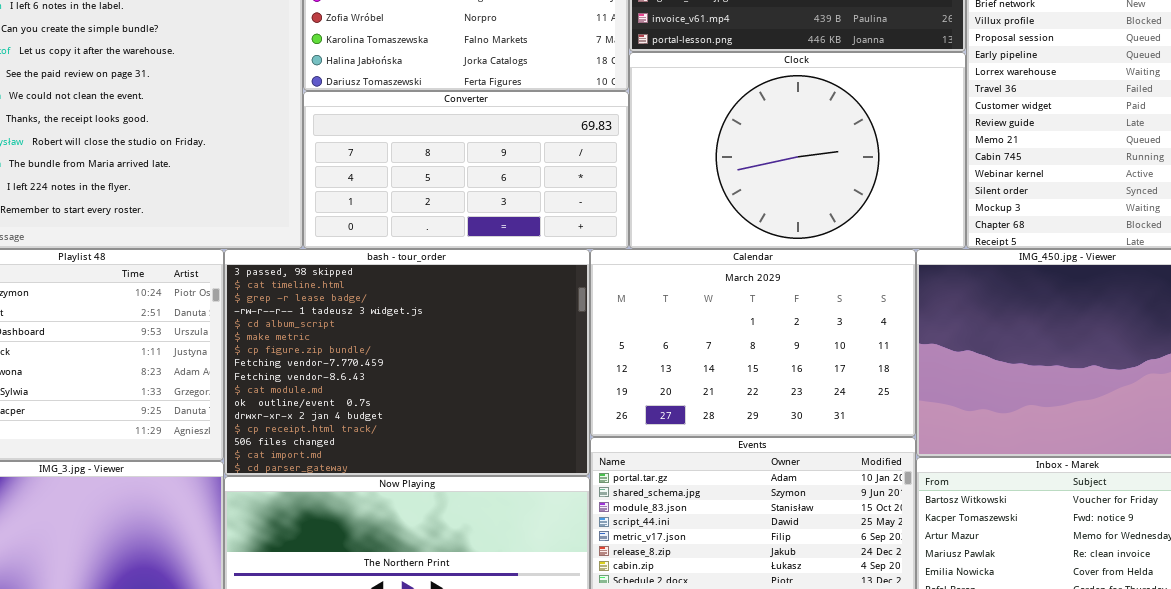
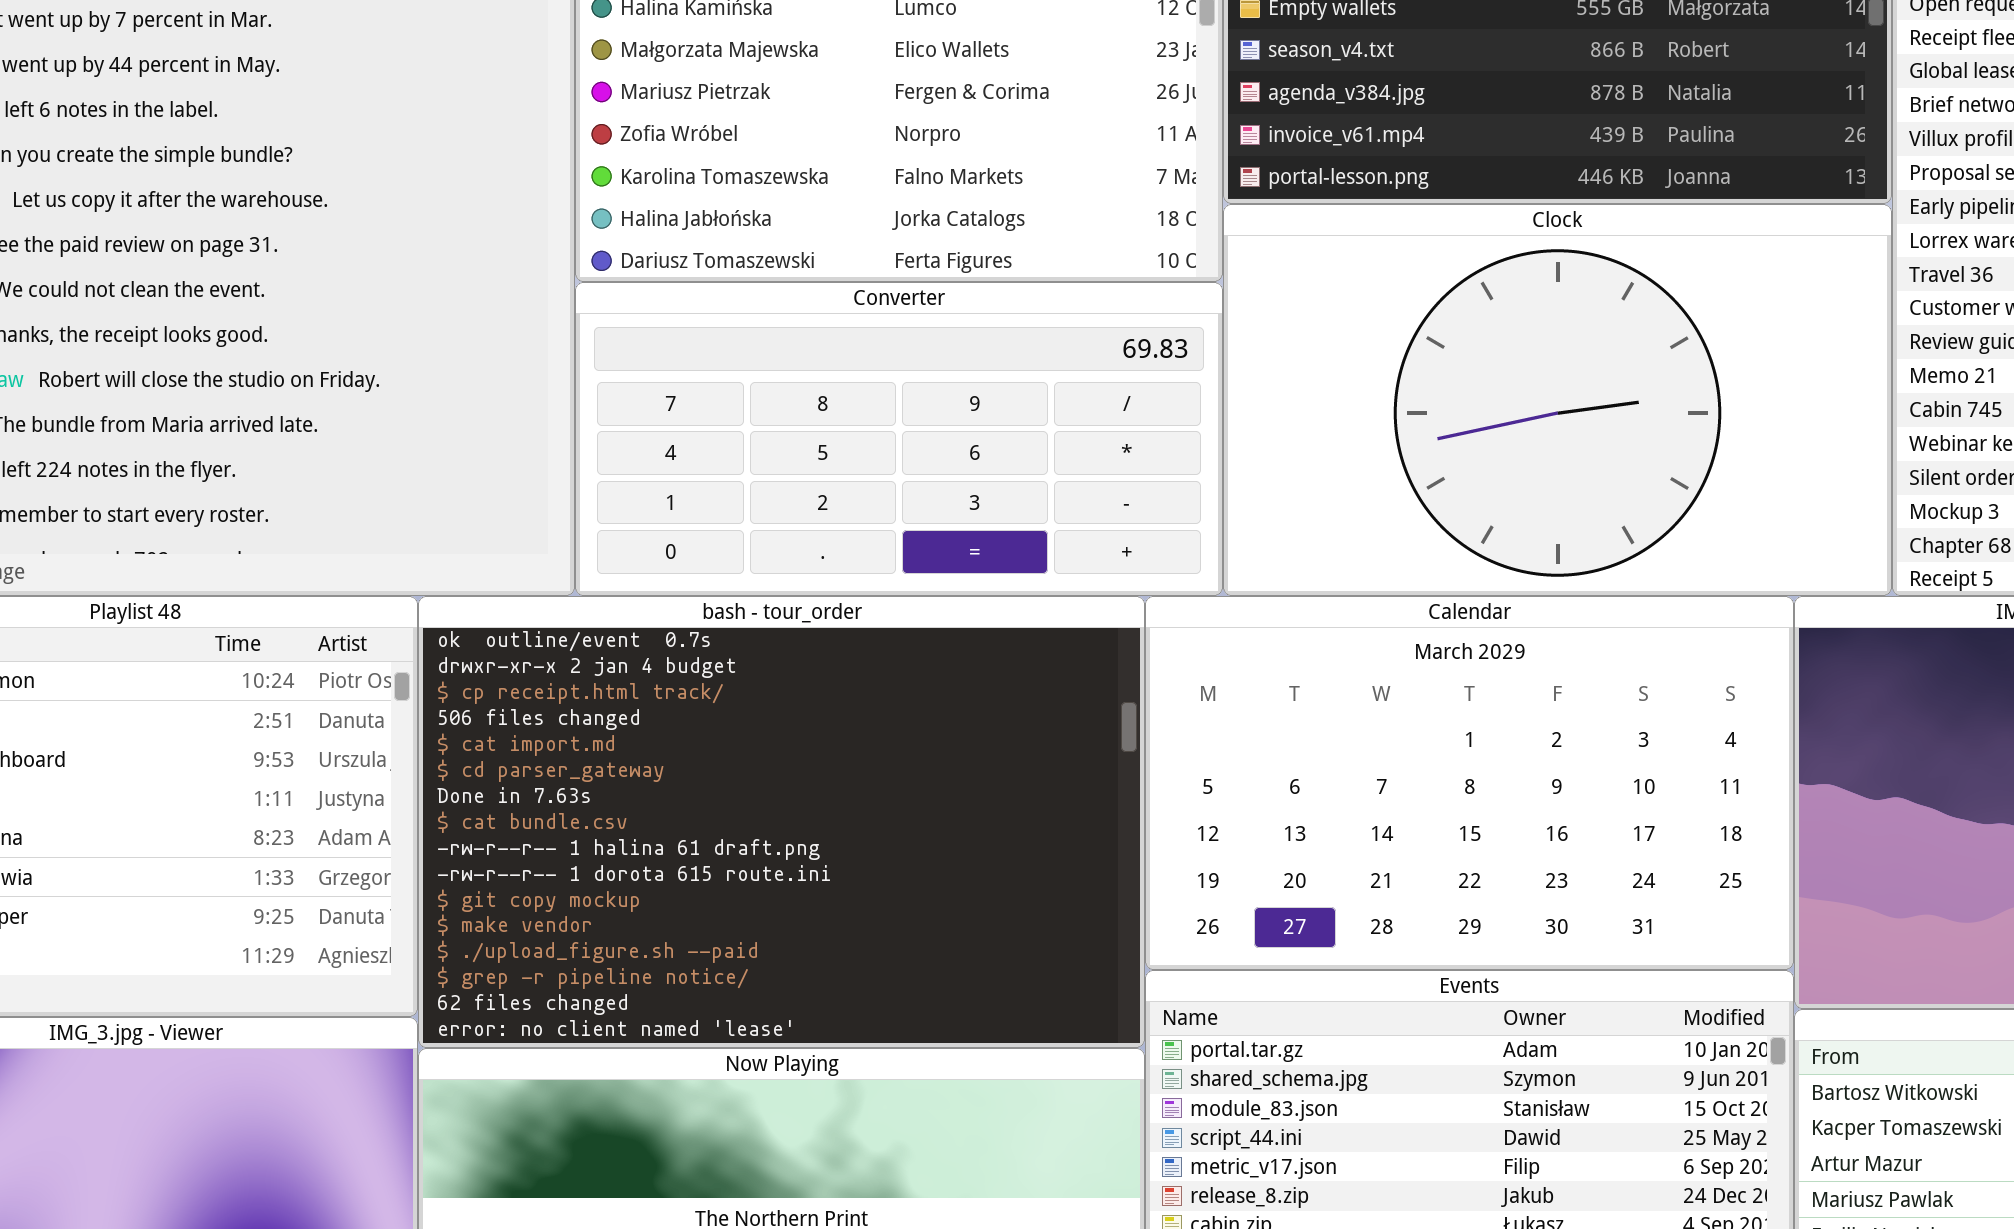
bash - tour_order: [224,249,590,476] -> [418,596,1145,1048], scrolled down 10 rows

